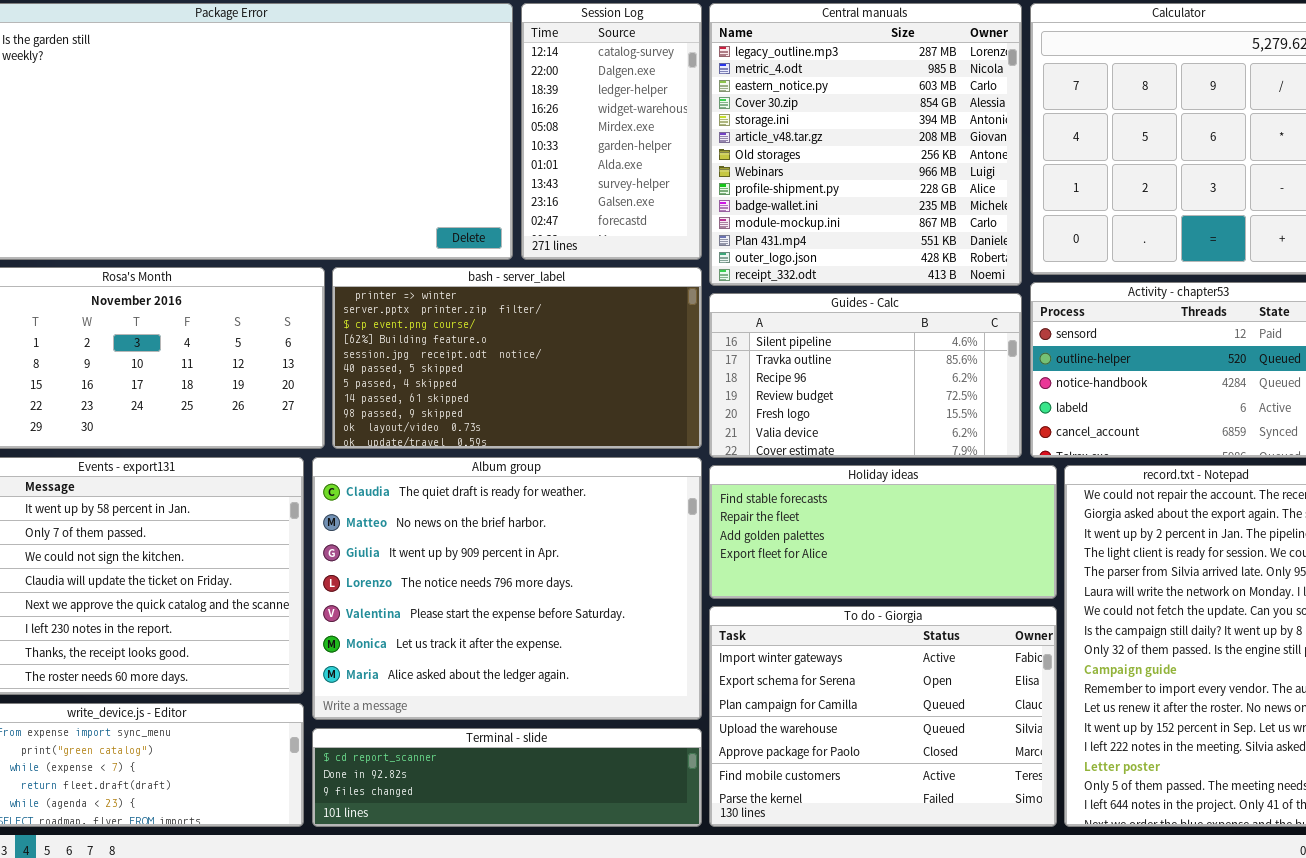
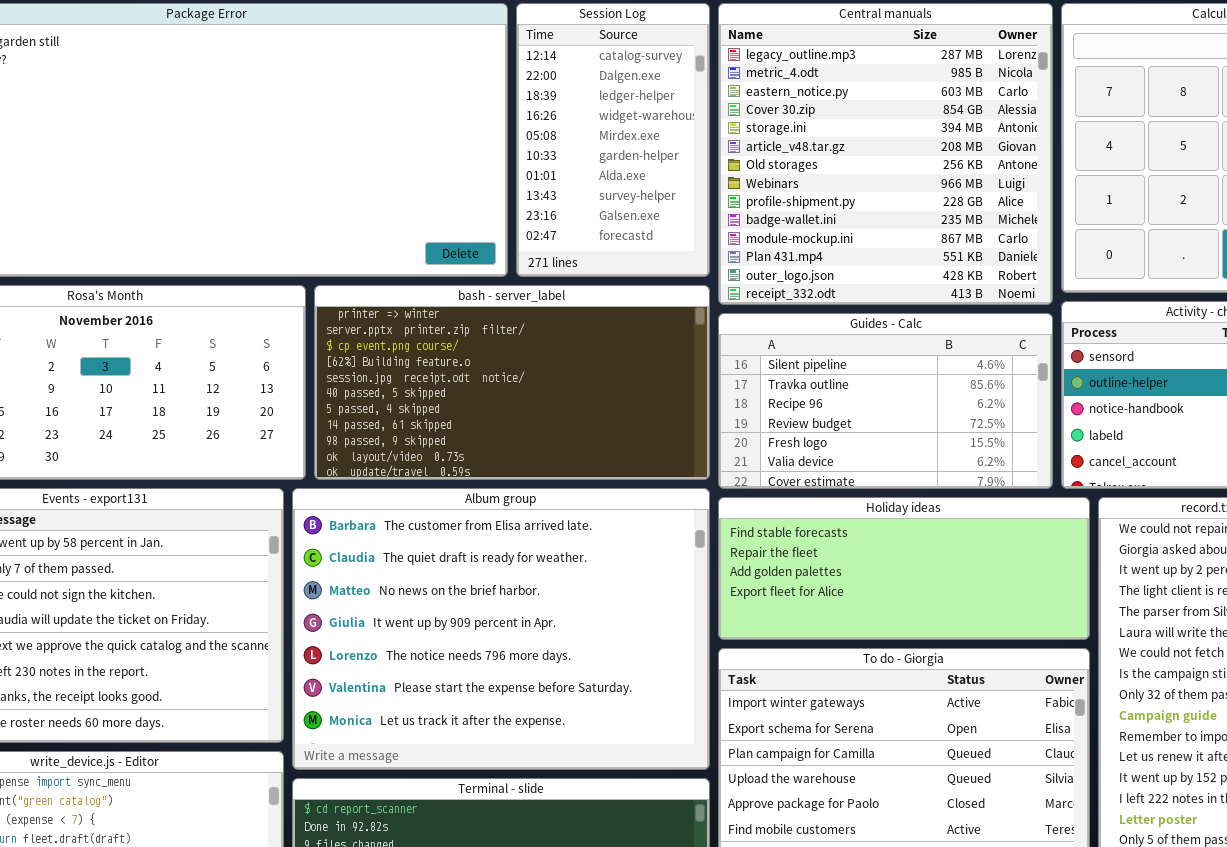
Album group: [312,457,702,720] -> [292,488,710,770], scrolled up 1 row

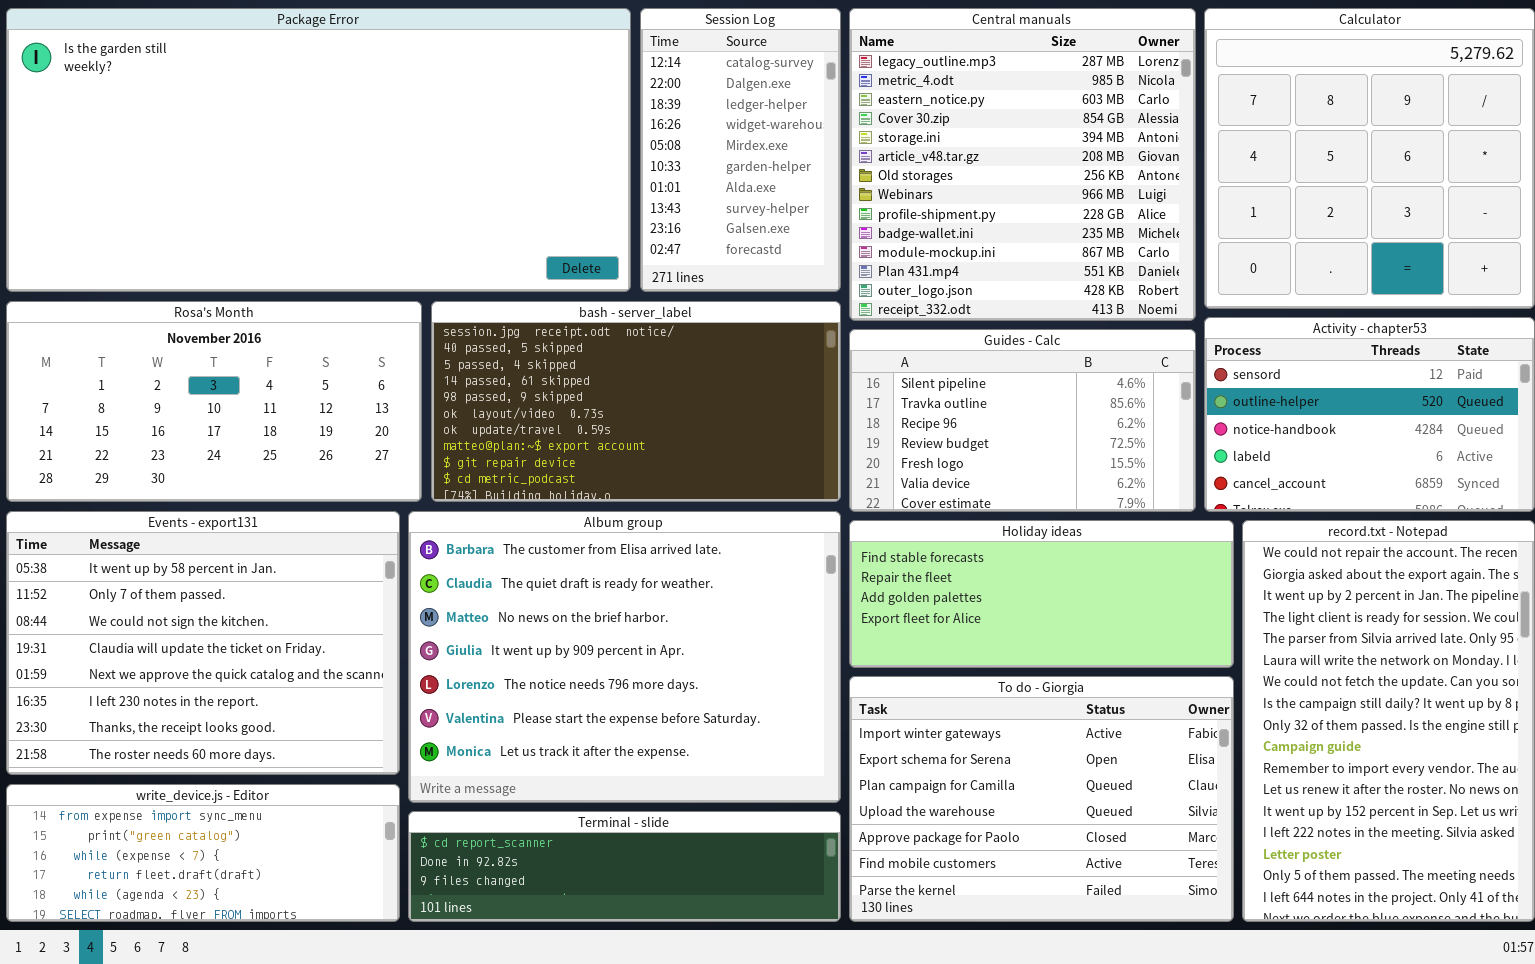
bash - server_label: [314,285,710,480] -> [431,301,841,502], scrolled down 4 rows

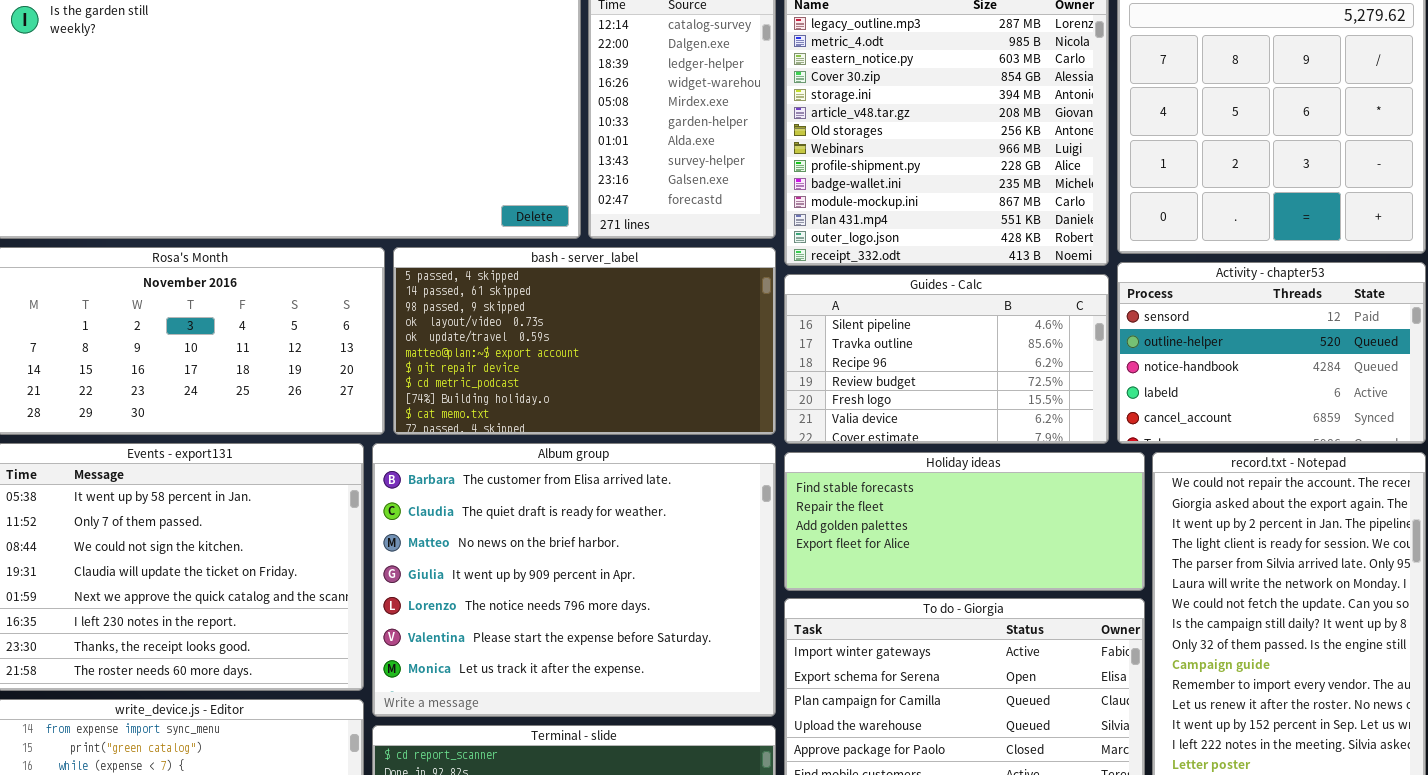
bash - server_label: [431,301,841,502] -> [393,247,776,435], scrolled down 2 rows

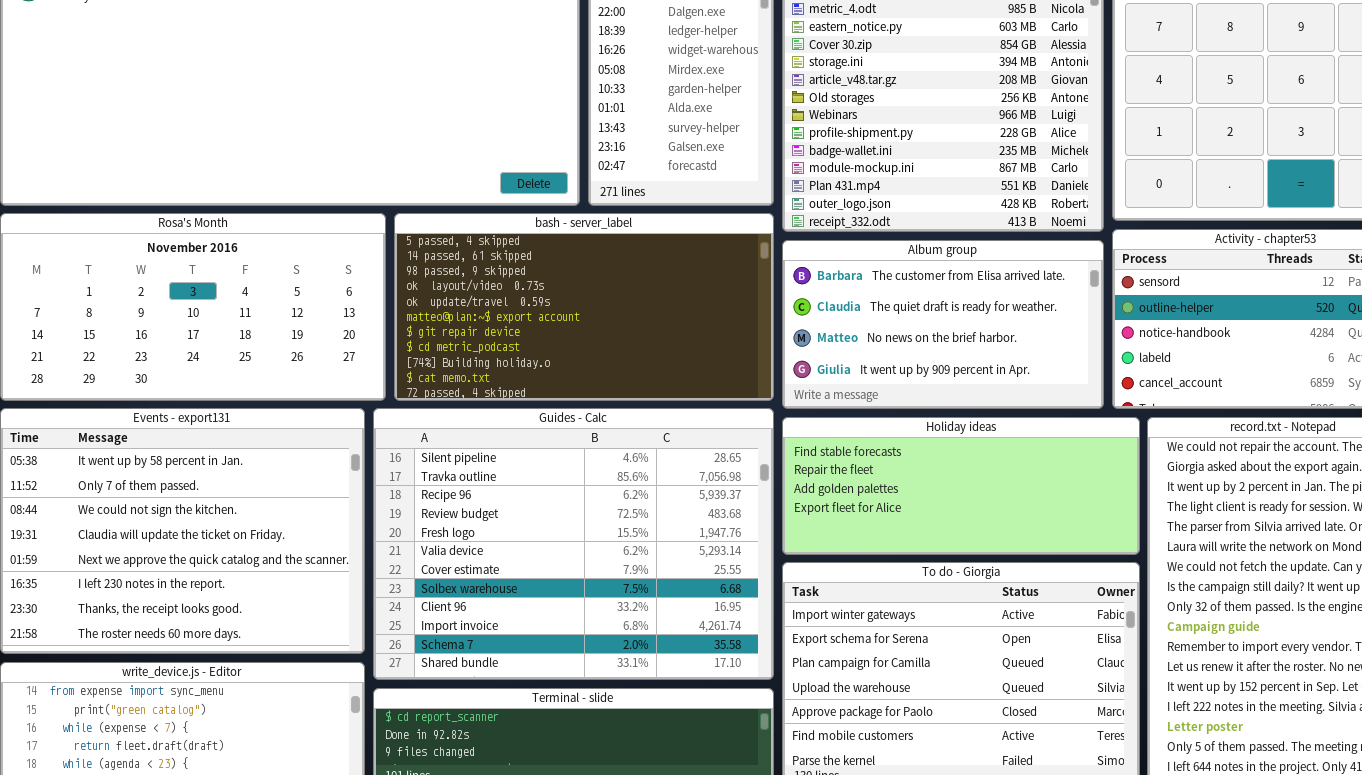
Guides - Calc: [784,274,1109,444] -> [373,408,774,680], moved, resized
Album group: [372,443,776,717] -> [782,240,1104,409], moved, resized

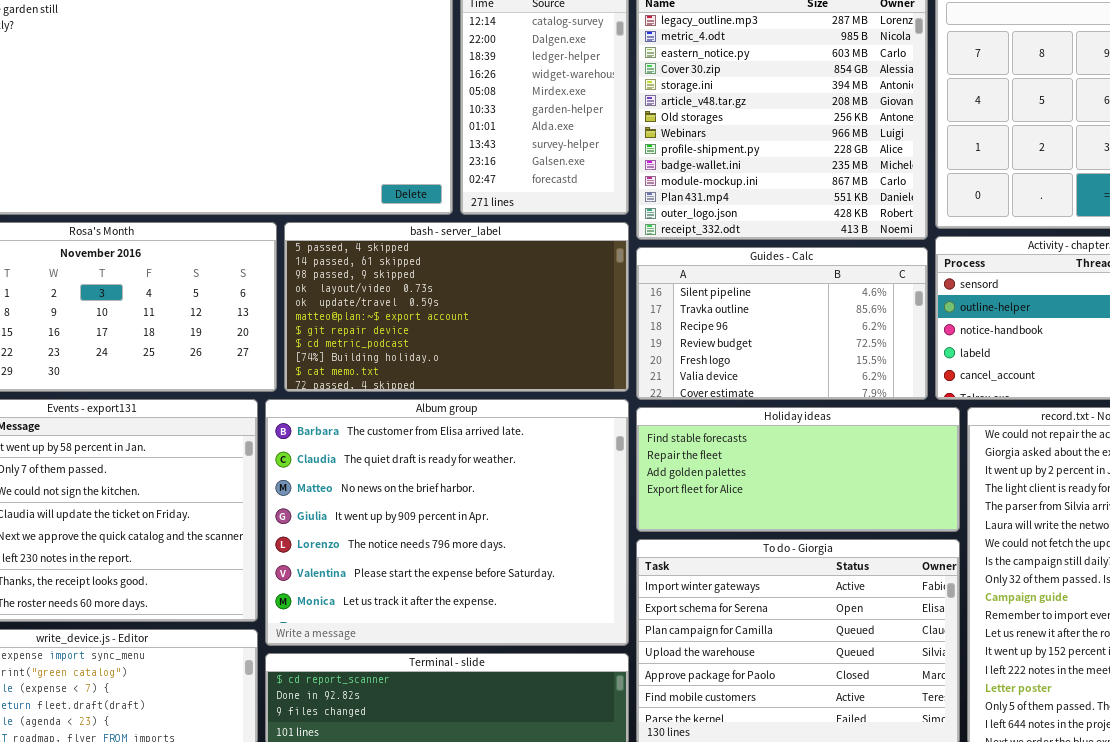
Album group: [782,240,1104,409] -> [265,399,629,646], moved, resized
Guides - Calc: [373,408,774,680] -> [636,247,928,400], moved, resized

